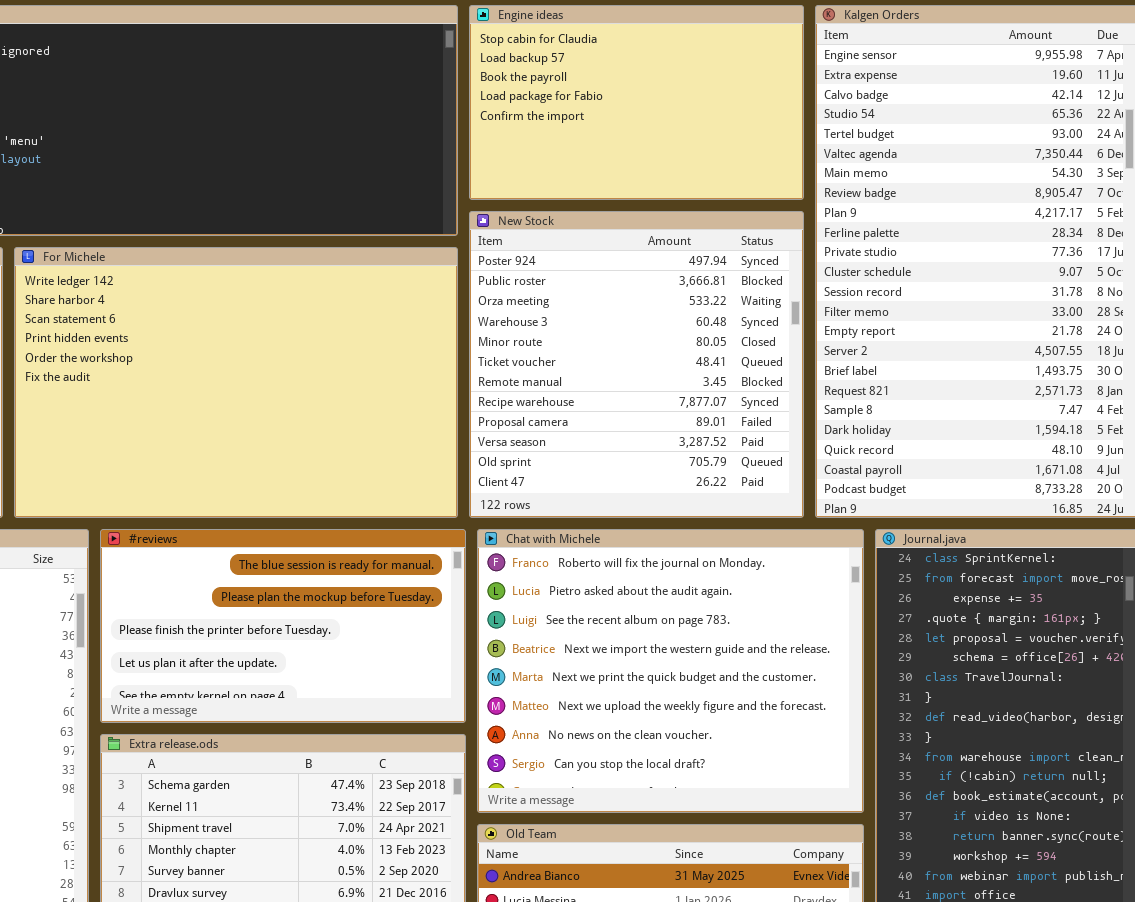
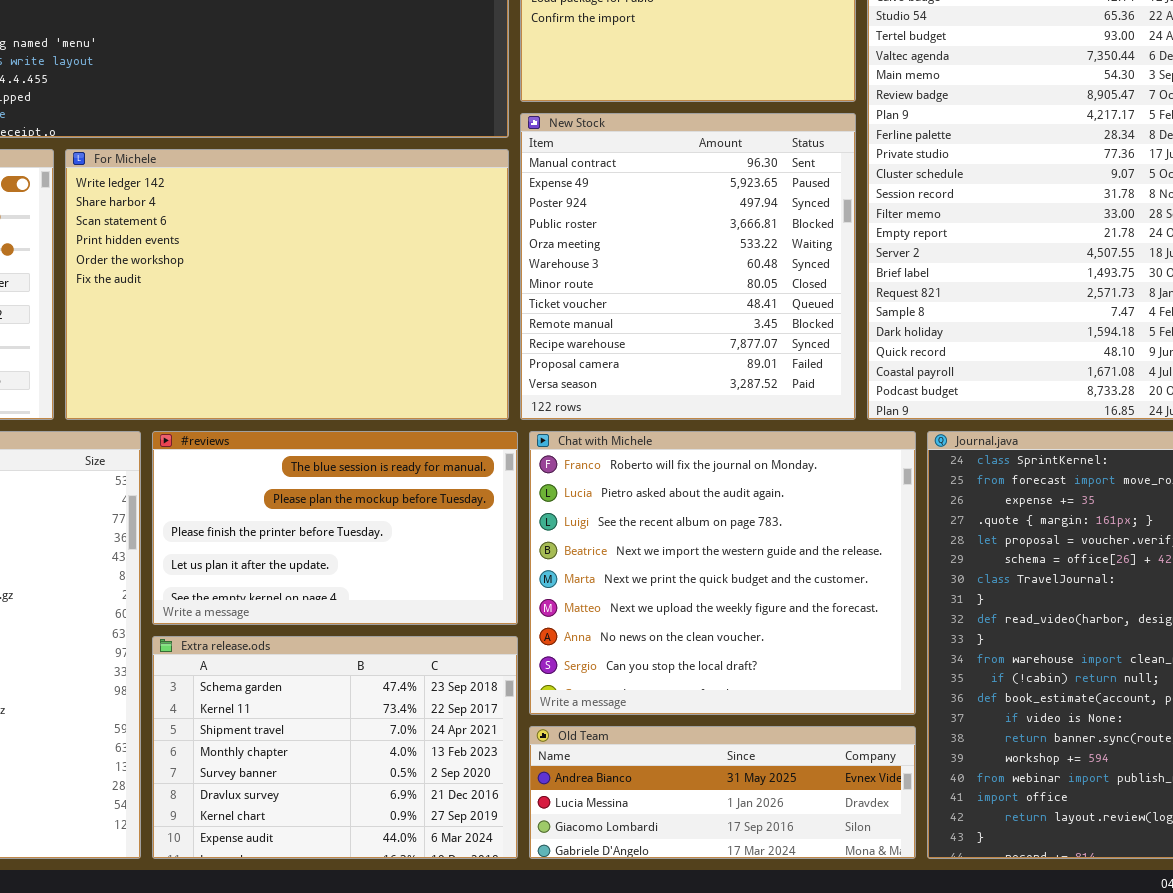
New Stock: [469,211,804,518] -> [520,113,856,420], scrolled up 2 rows

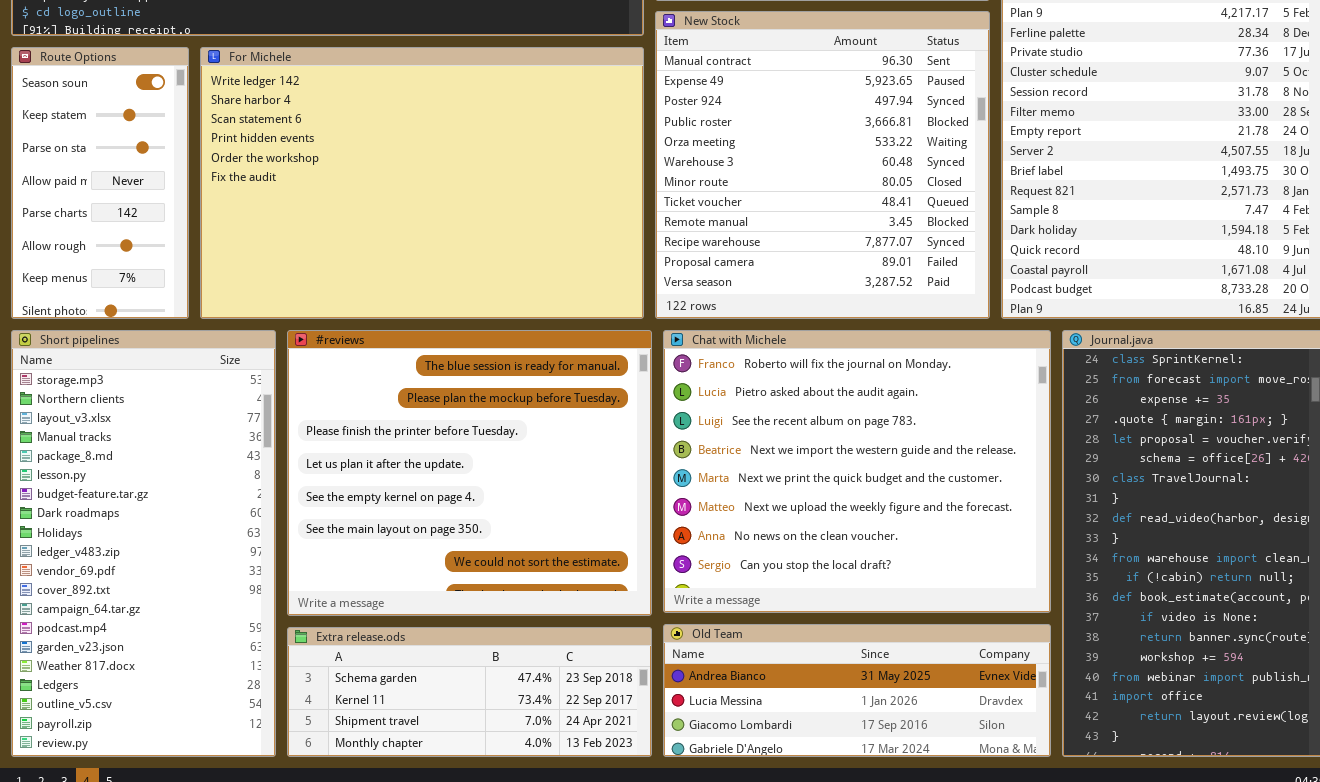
#reviews: [152,431,518,625] -> [287,330,652,616], resized
Extra release.ods: [152,636,518,859] -> [287,627,652,757], resized

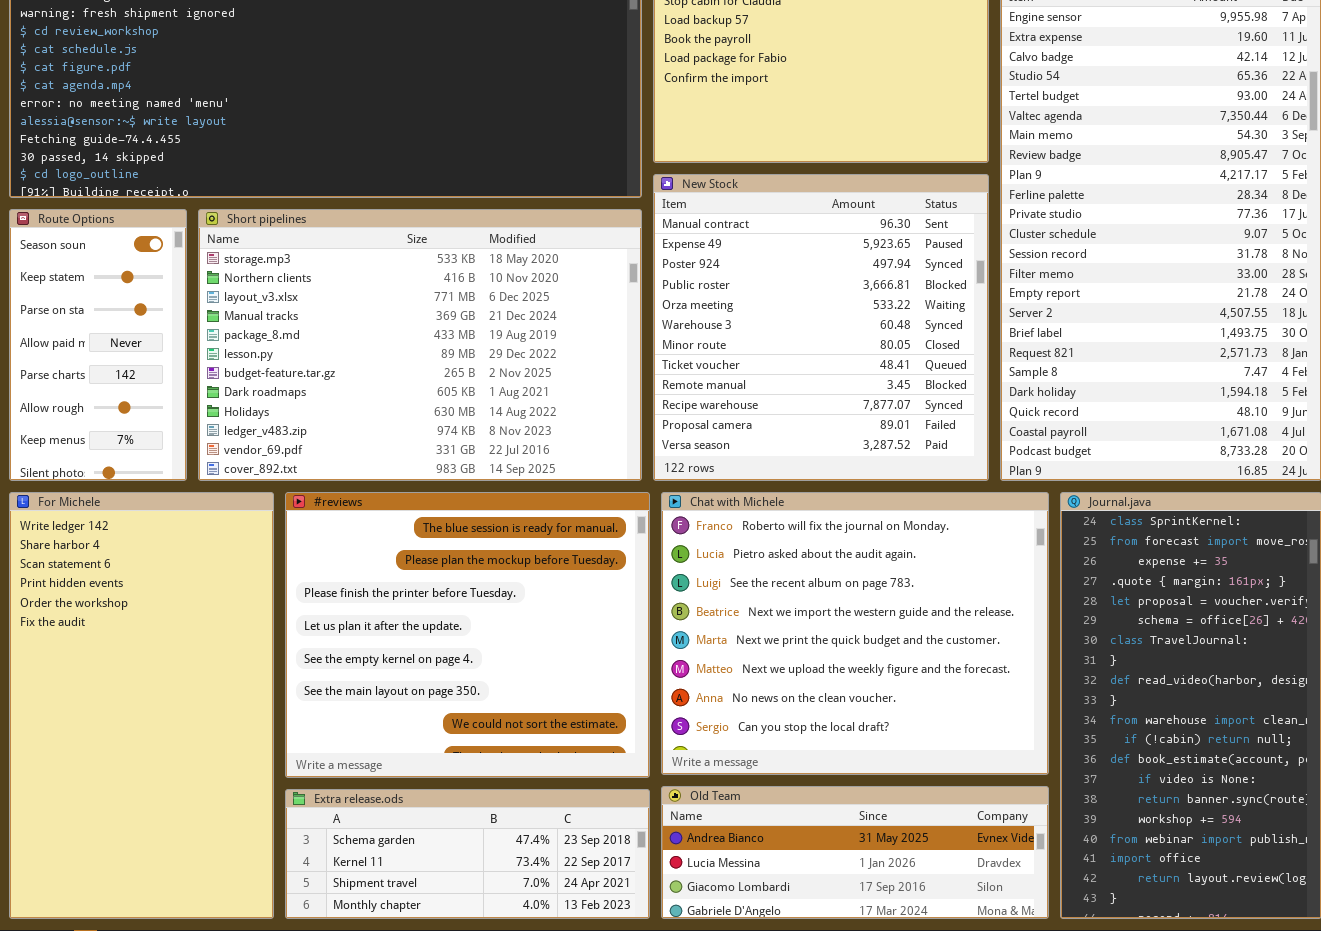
For Michele: [200,47,644,319] -> [9,492,274,919], moved, resized
Short pipelines: [11,330,276,757] -> [198,209,642,481], moved, resized

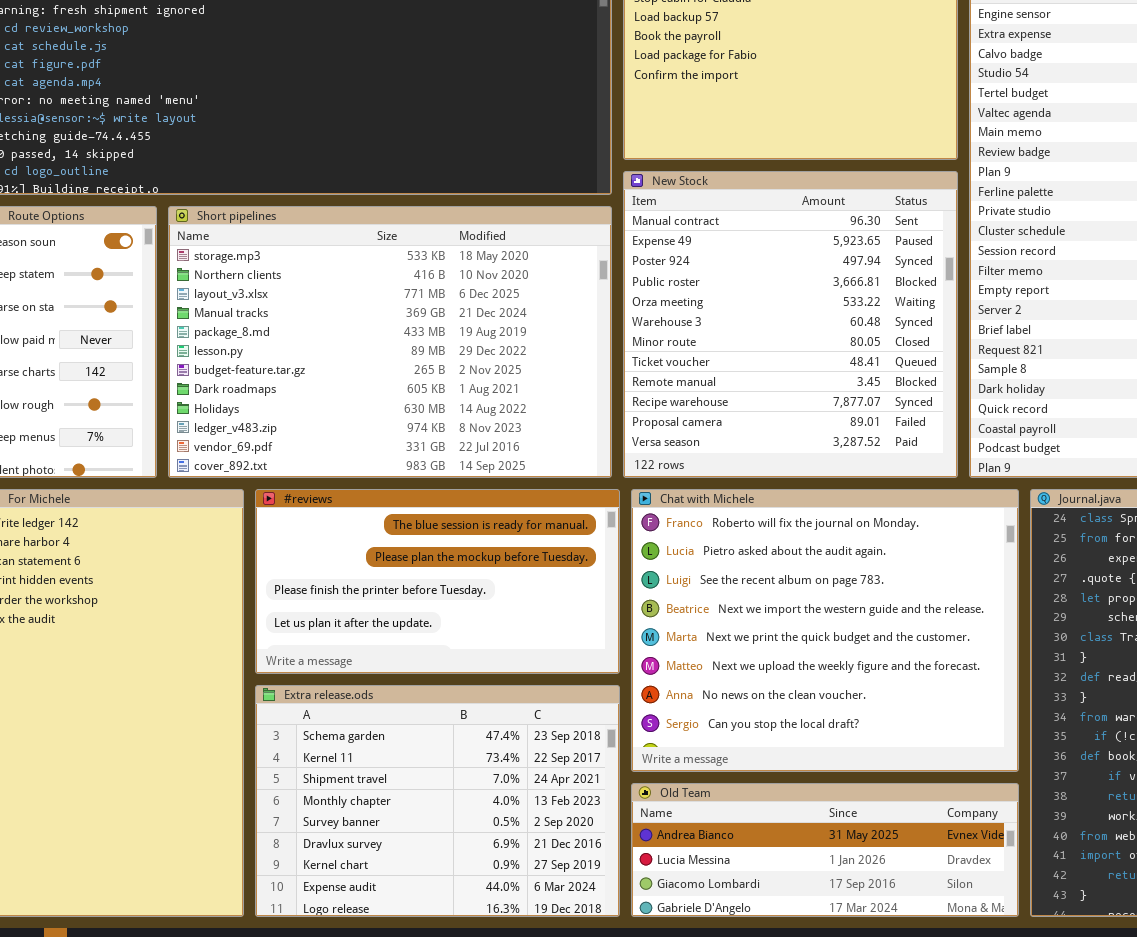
#reviews: [285,492,650,778] -> [255,489,620,674], resized
Extra release.ods: [285,789,650,919] -> [255,685,620,917], resized

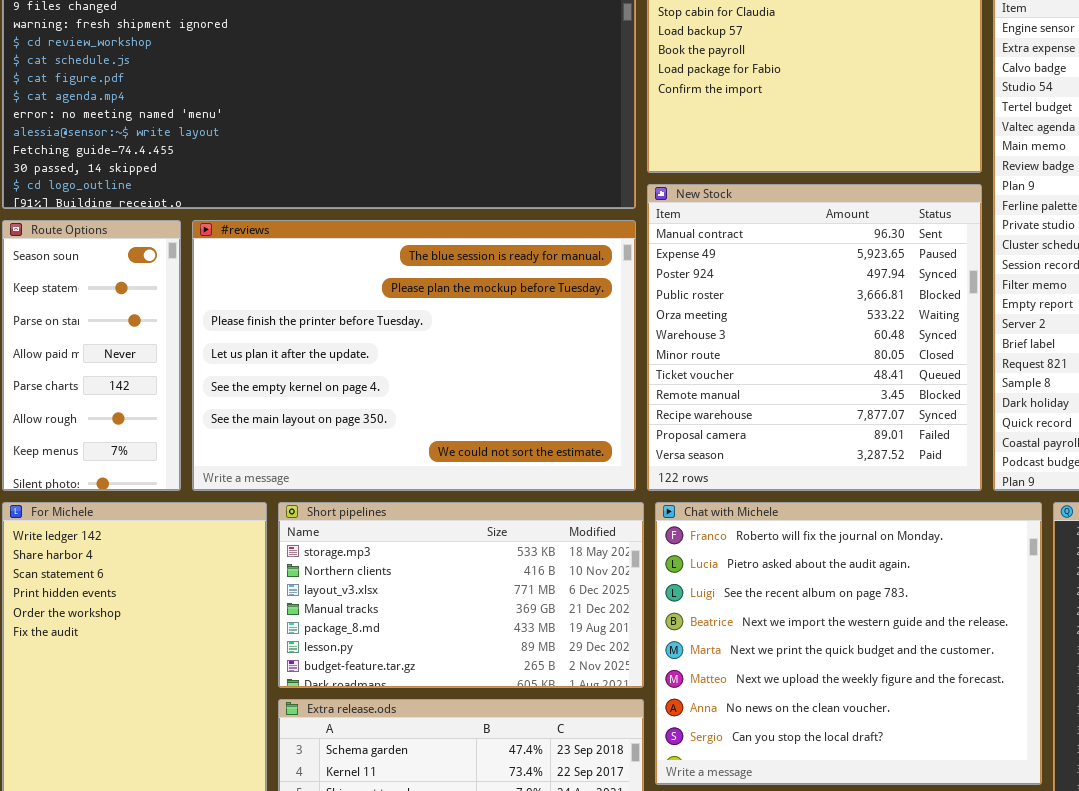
Short pipelines: [168,206,612,478] -> [278,502,644,688], moved, resized
#reviews: [255,489,620,674] -> [192,220,636,491], moved, resized

